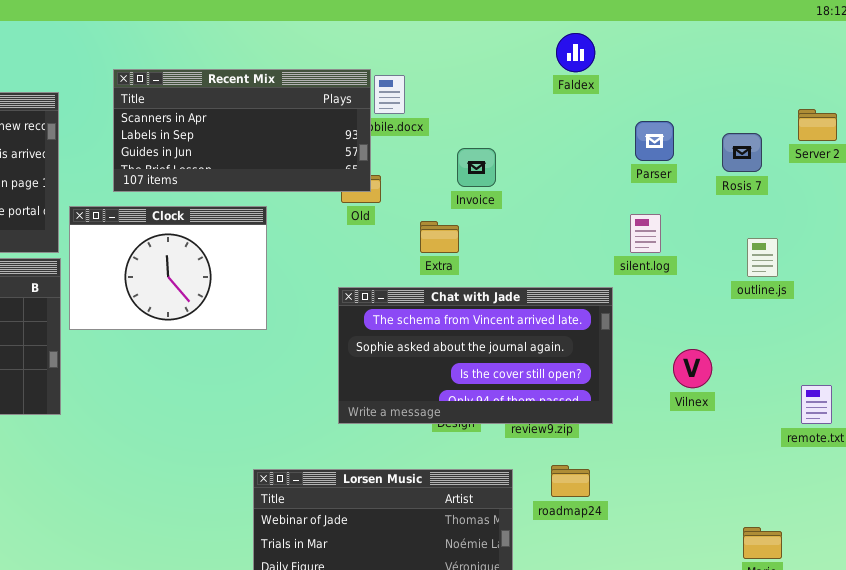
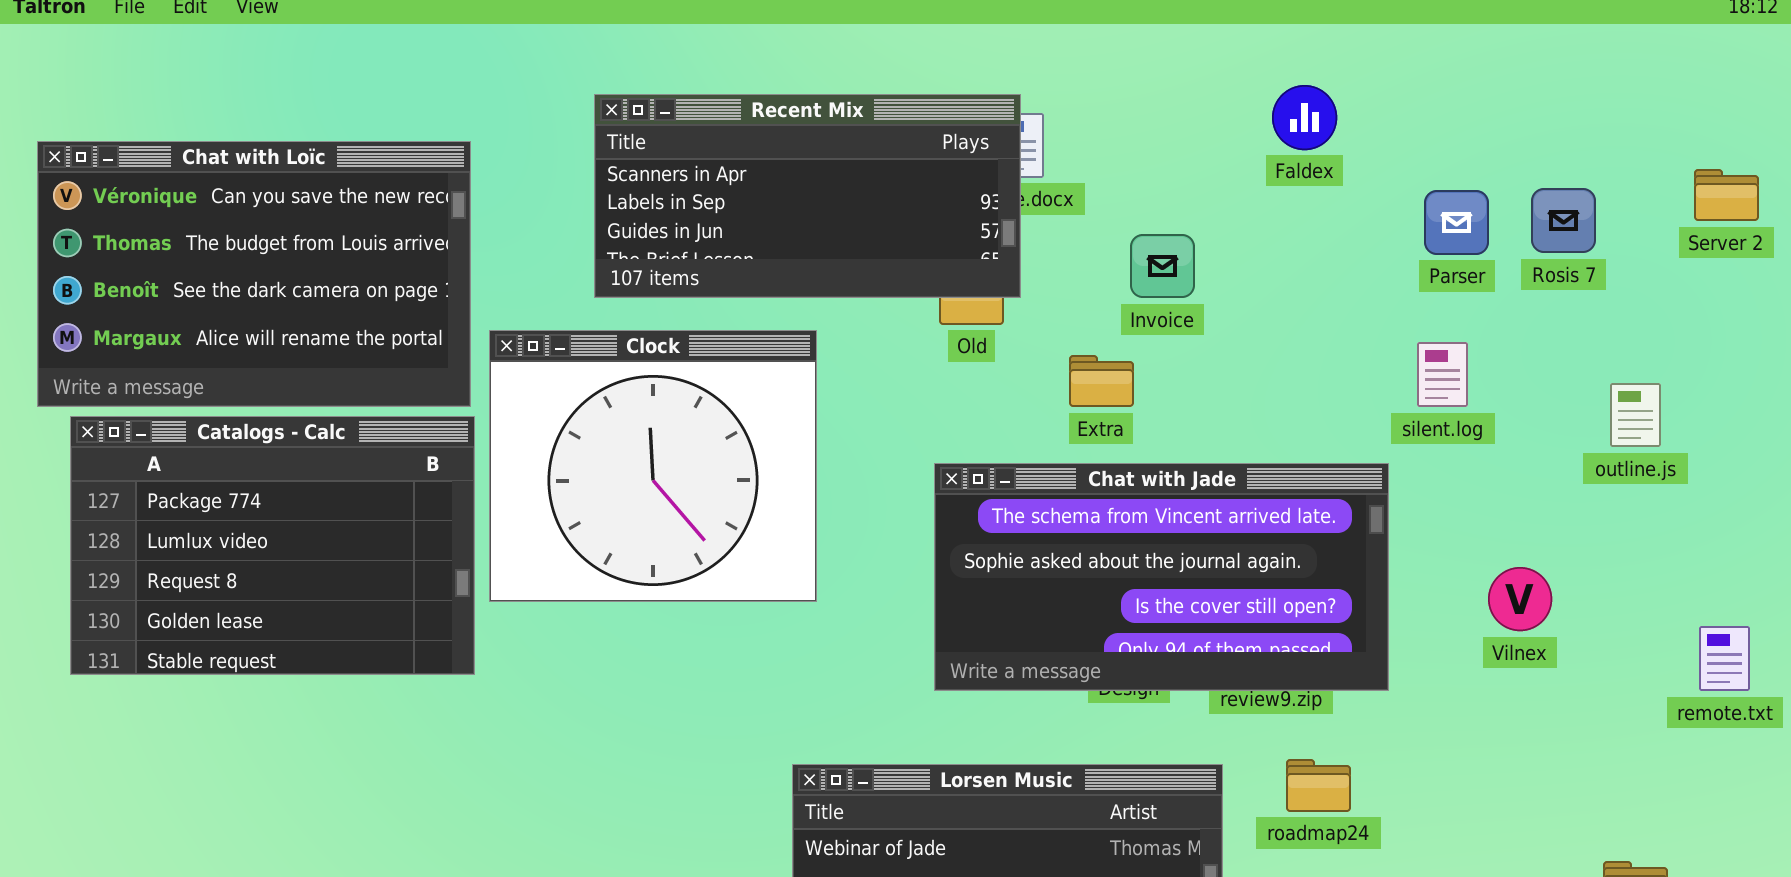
Faldex: [556,33,595,72] -> [1272,85,1337,150], moved
Recent Mix: [113,69,371,192] -> [594,94,1021,298], moved
Rosis 7: [722,133,762,172] -> [1531,188,1596,253], moved
Clock: [69,206,267,330] -> [489,330,817,602], resized

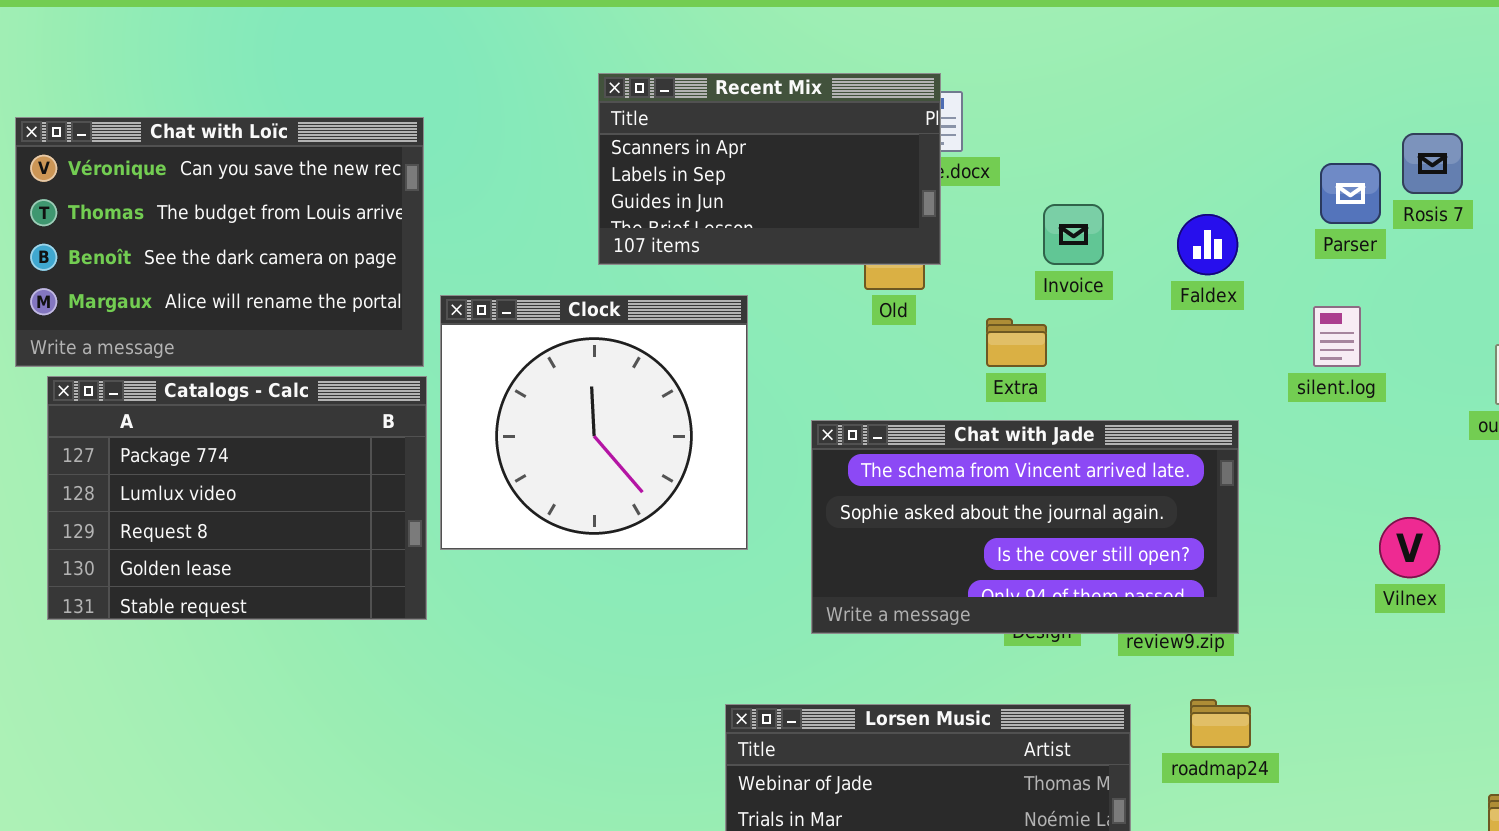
Faldex: [1272,85,1337,150] -> [1177,214,1238,275], moved
Recent Mix: [594,94,1021,298] -> [598,73,941,265], resized
Rosis 7: [1531,188,1596,253] -> [1402,133,1463,194], moved
Chat with Jade: [934,463,1389,691] -> [811,420,1239,634], moved

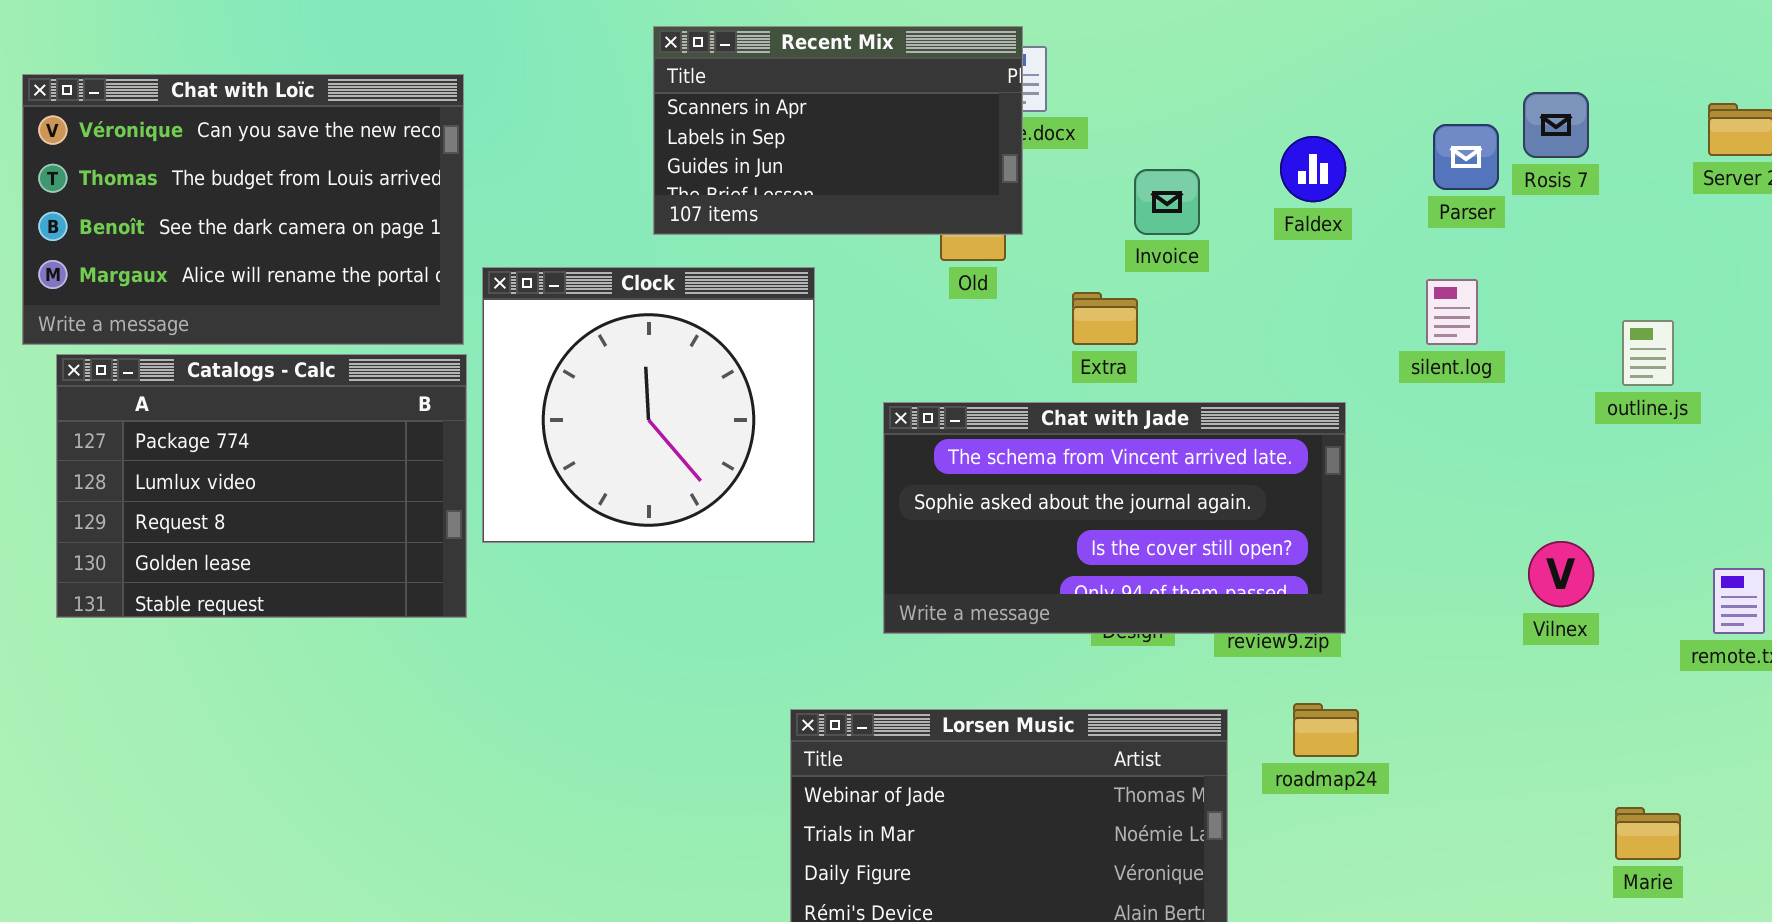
Faldex: [1177,214,1238,275] -> [1280,136,1346,202], moved
Vilnex: [1379,517,1440,578] -> [1528,541,1594,607], moved

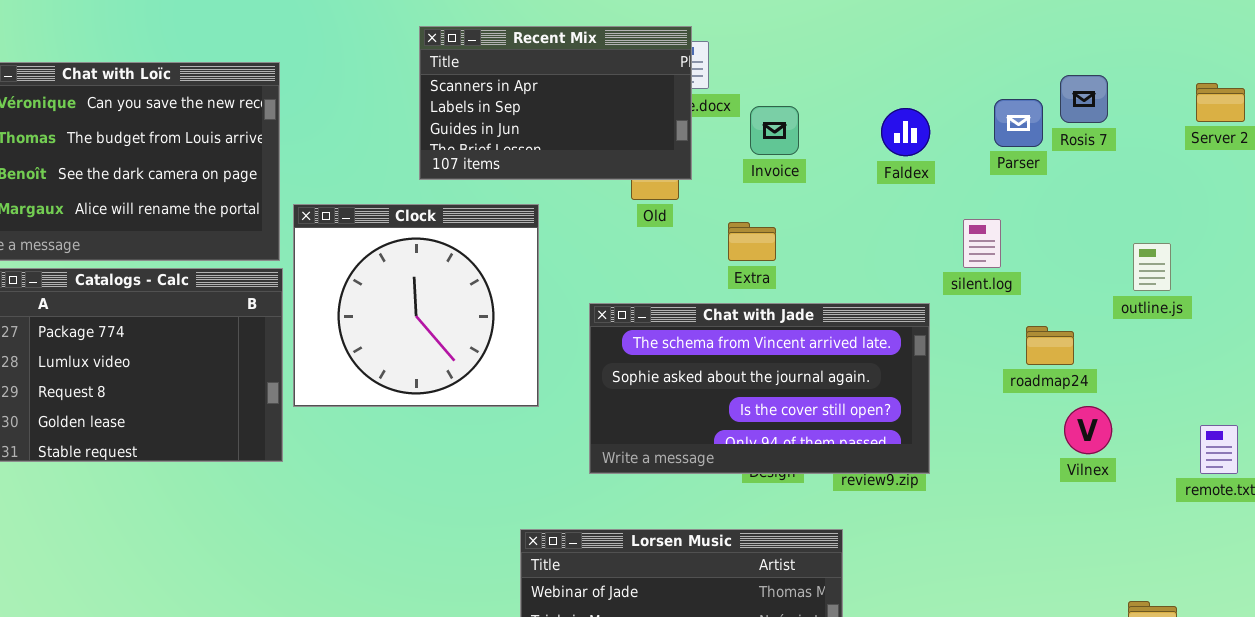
Invoice: [1134,169,1200,235] -> [750,106,799,155], moved
silent.log: [1426,279,1478,345] -> [963,219,1001,268], moved
roadmap24: [1293,703,1359,757] -> [1026,326,1074,365], moved

